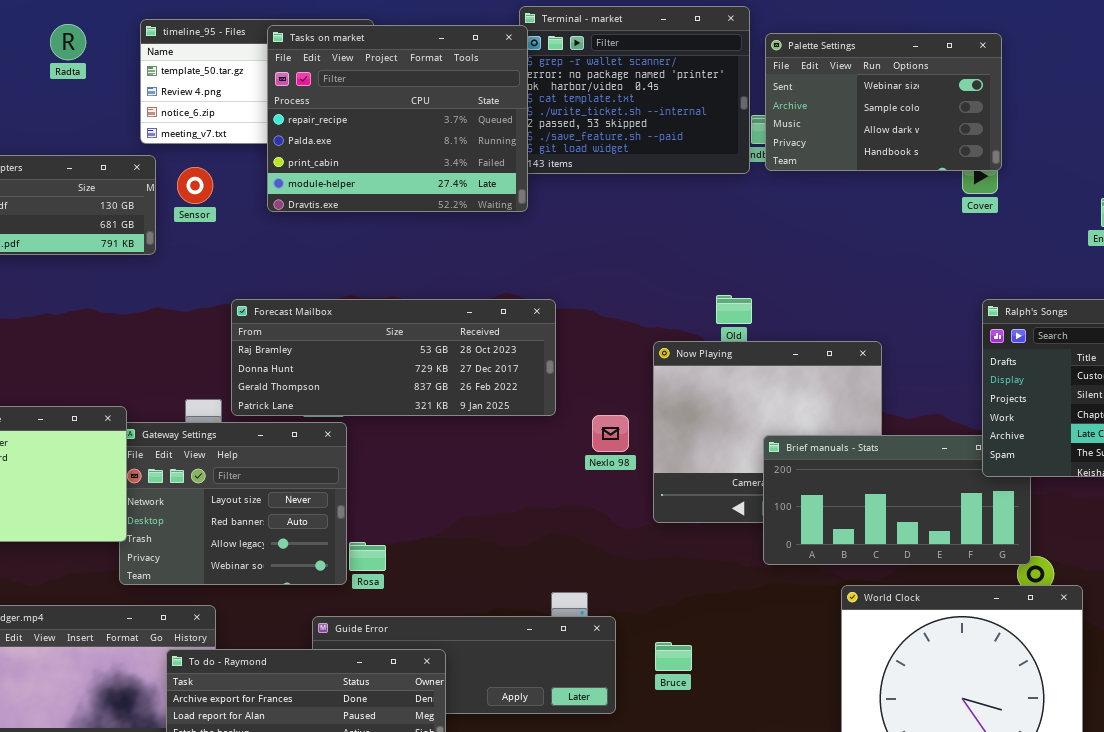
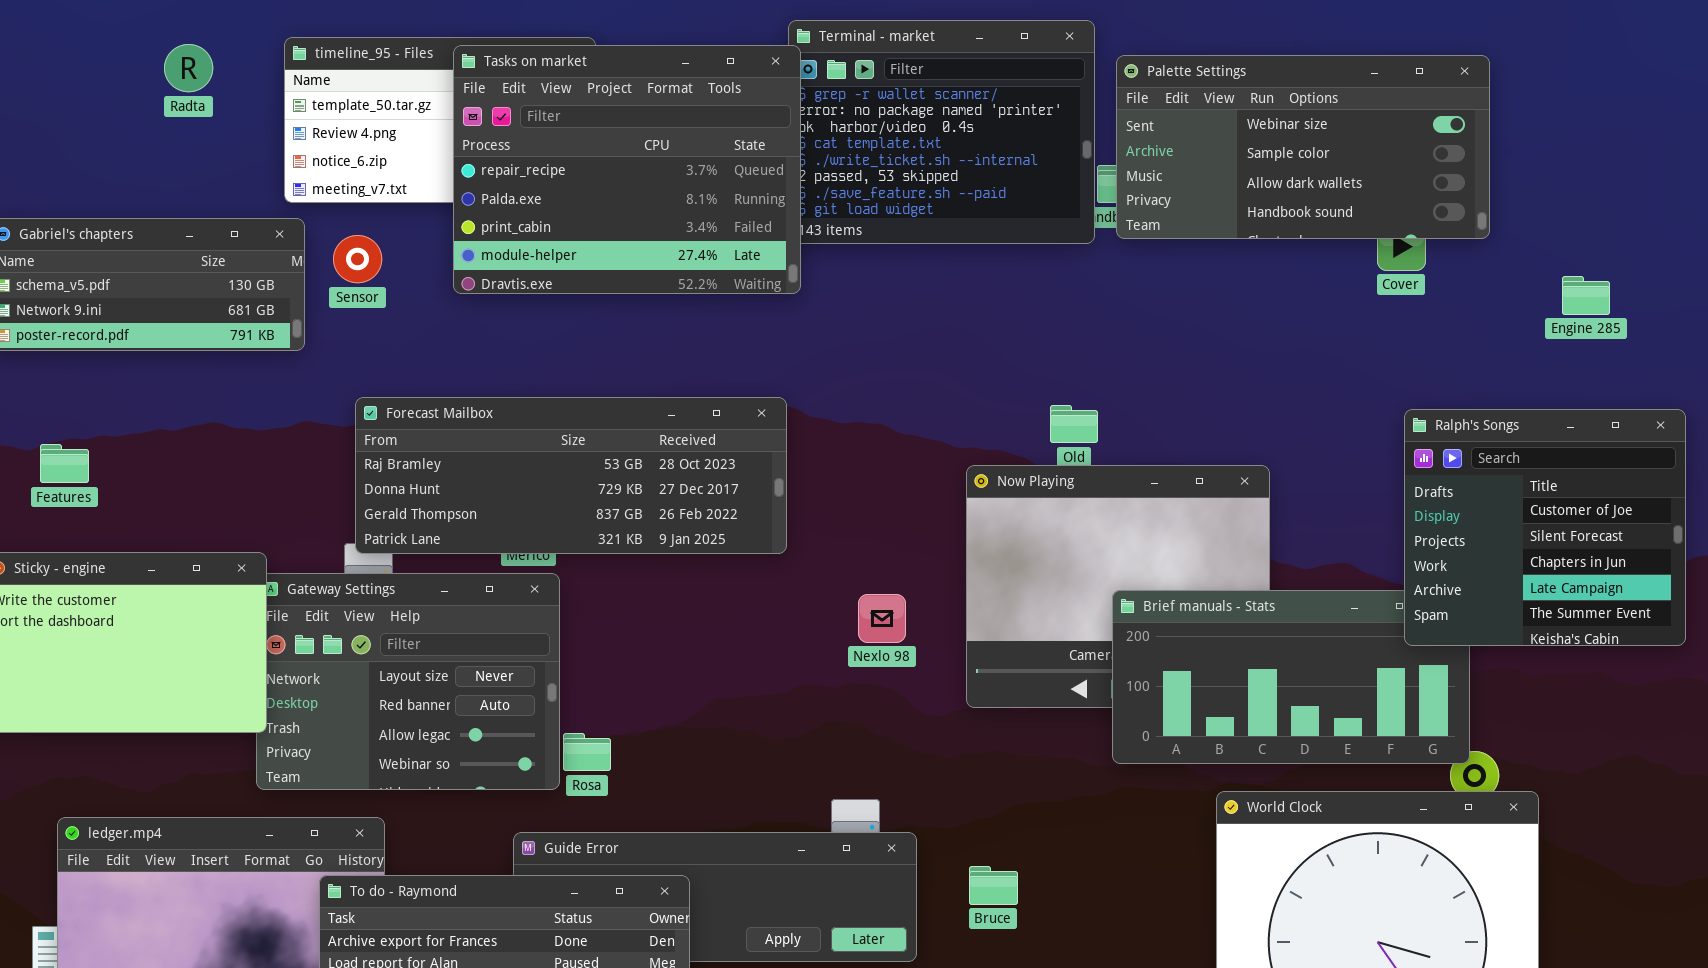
Palette Settings: [765,33,1002,171] -> [1116,55,1490,239], resized
Forecast Mailbox: [231,299,556,416] -> [355,397,787,554], moved
Nexlo 98: [592,415,629,452] -> [858,594,906,643], moved

